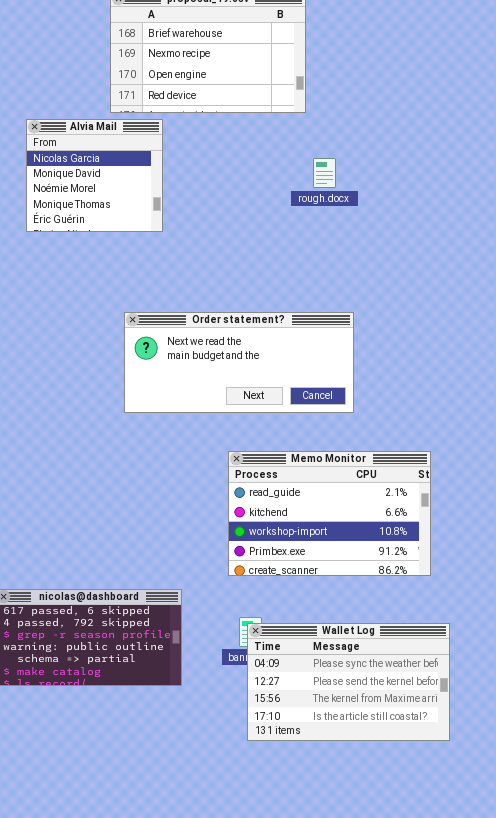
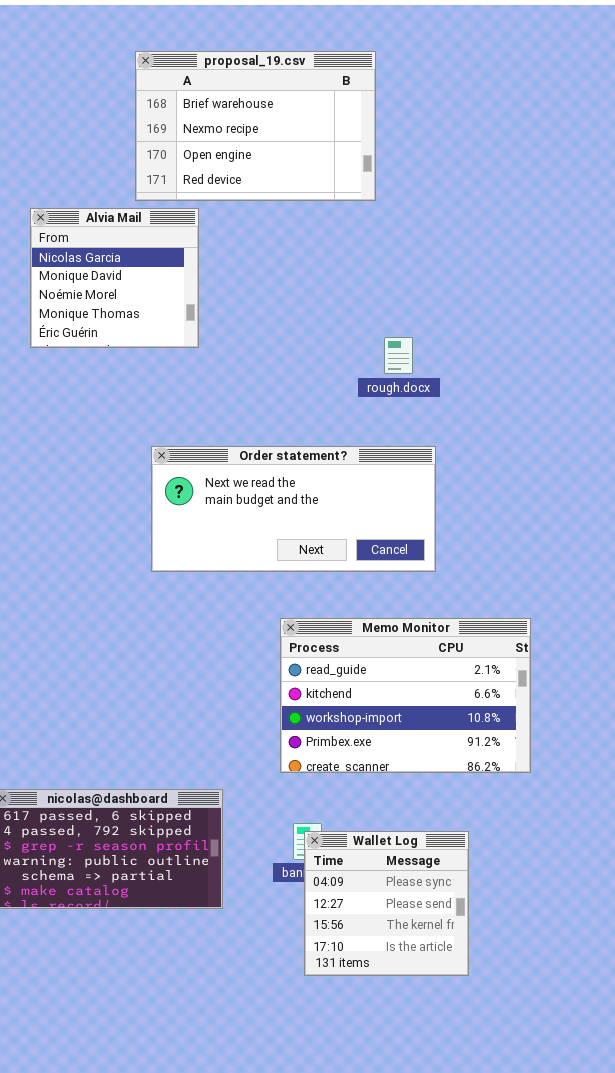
rough.docx: [313,158,336,188] -> [384,337,413,374], moved
Wallet Log: [247,623,450,741] -> [304,831,469,976], resized

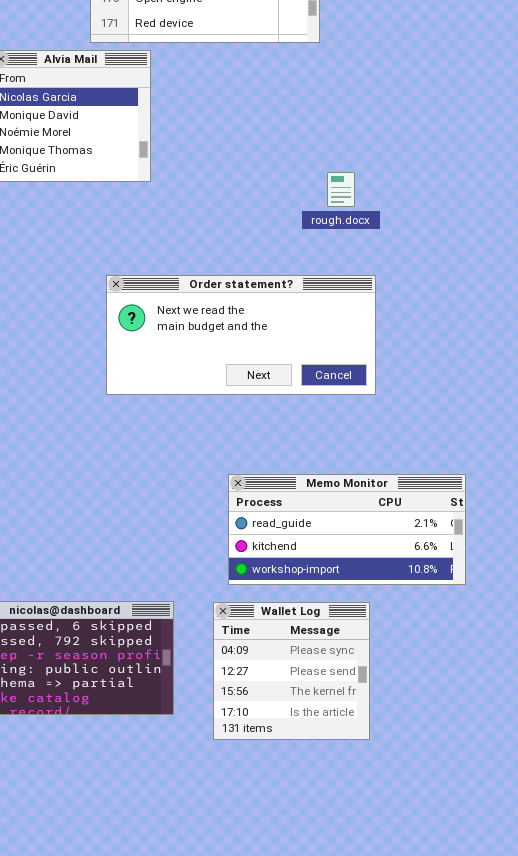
Memo Monitor: [280,618,531,773] -> [228,474,466,585], resized
Wallet Log: [304,831,469,976] -> [213,602,370,740], moved

